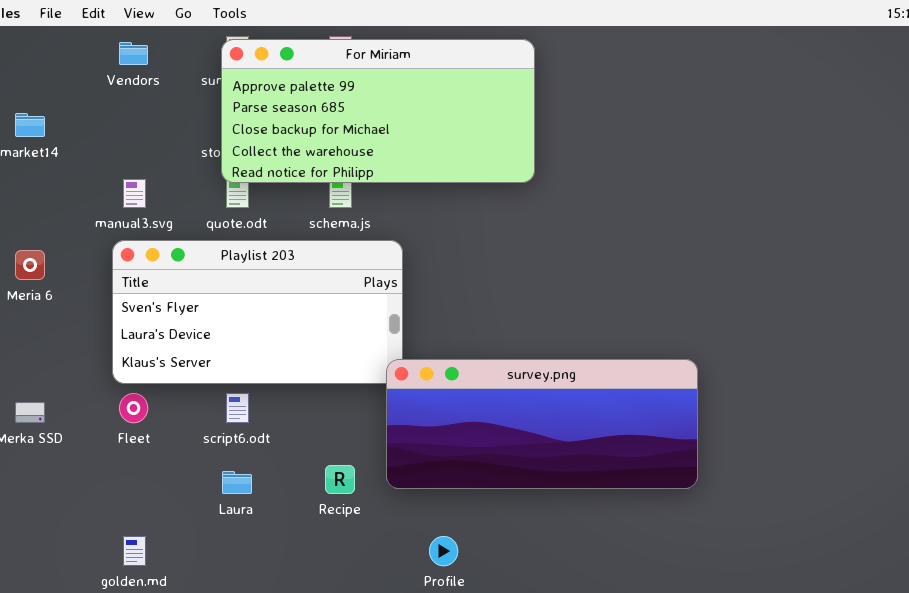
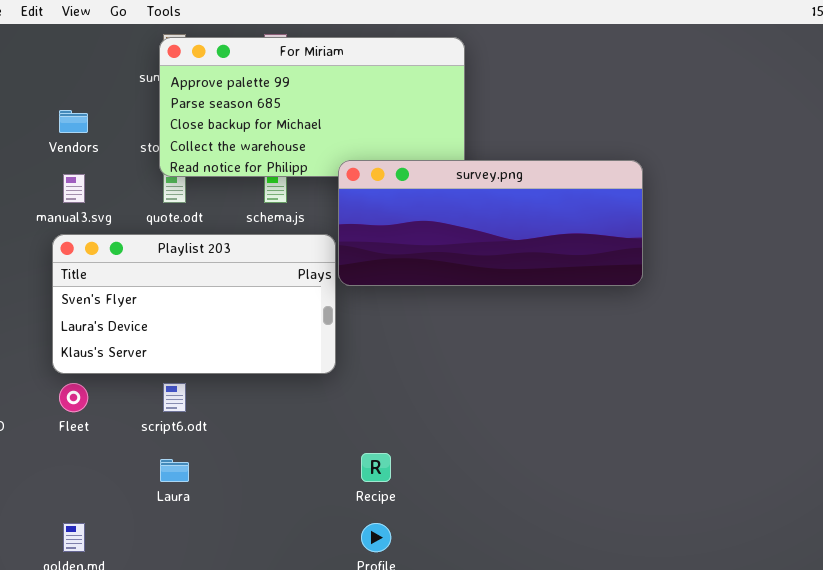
Vendors: [119,42,148,65] -> [59,110,88,133], moved
survey.png: [386,359,698,489] -> [338,160,643,286], moved
Recipe: [325,465,355,494] -> [361,453,391,482], moved

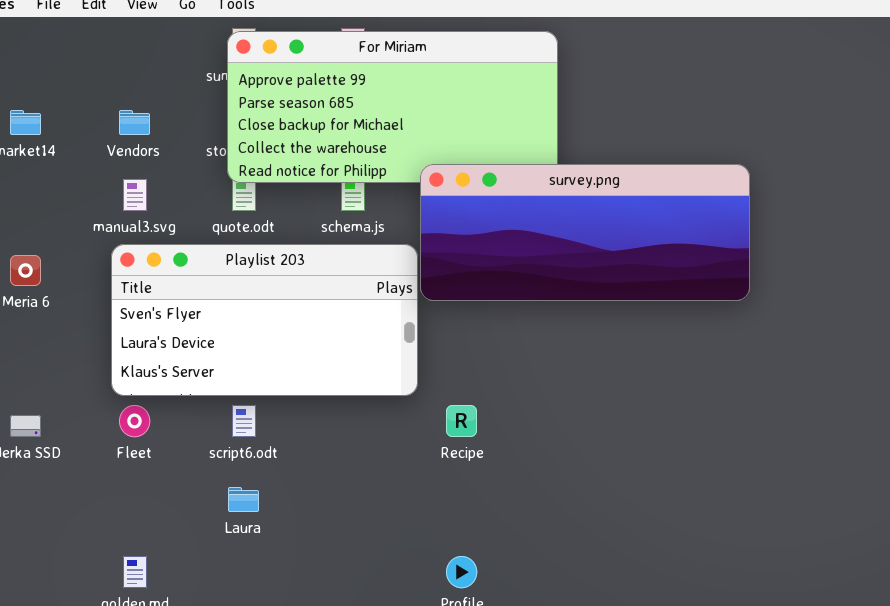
Recipe: [361,453,391,482] -> [446,405,477,437], moved

